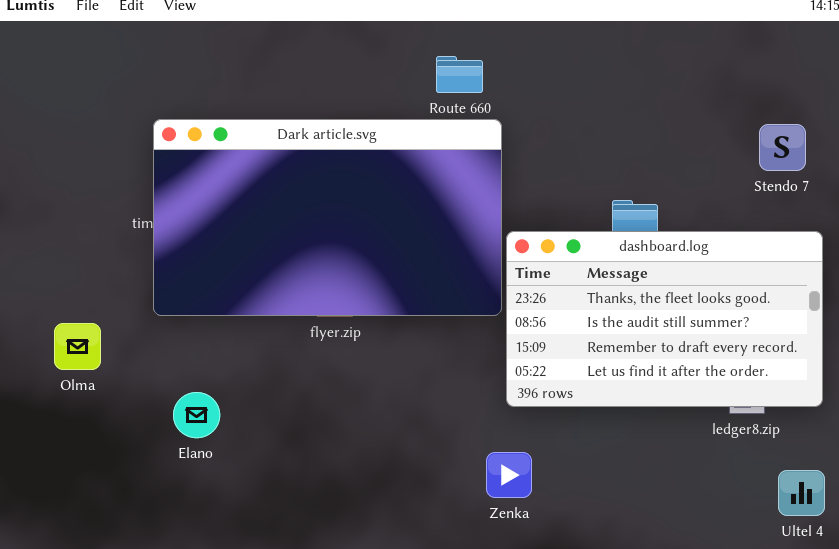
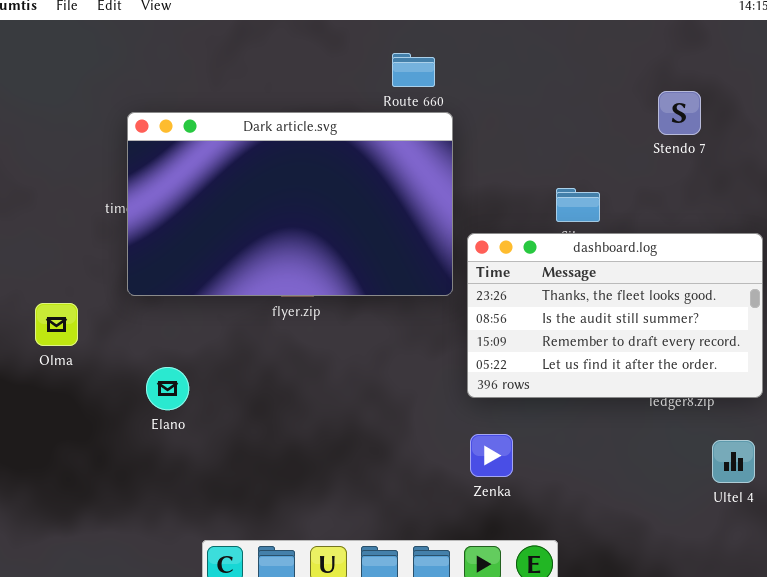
Stendo 7: [759,124,806,171] -> [658,91,701,135], moved
dashboard.log: [506,231,823,407] -> [467,233,763,398], moved
Zenka: [486,452,532,498] -> [470,434,513,477], moved

